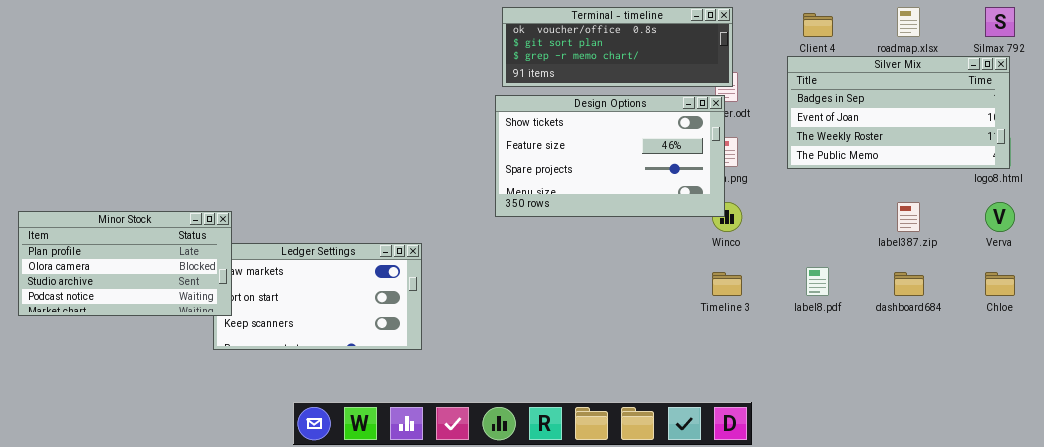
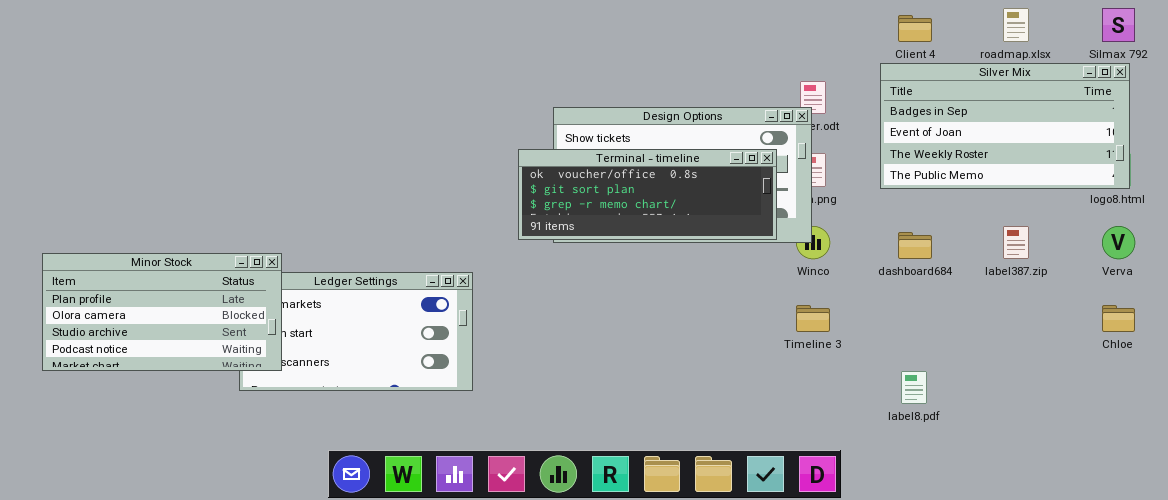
Terminal - timeline: [502,7,733,87] -> [518,149,777,240], moved
Minor Stock: [18,211,232,316] -> [42,253,282,371], moved
label8.pdf: [806,267,829,296] -> [901,371,927,404], moved
dashboard684: [894,272,924,296] -> [898,232,932,259], moved

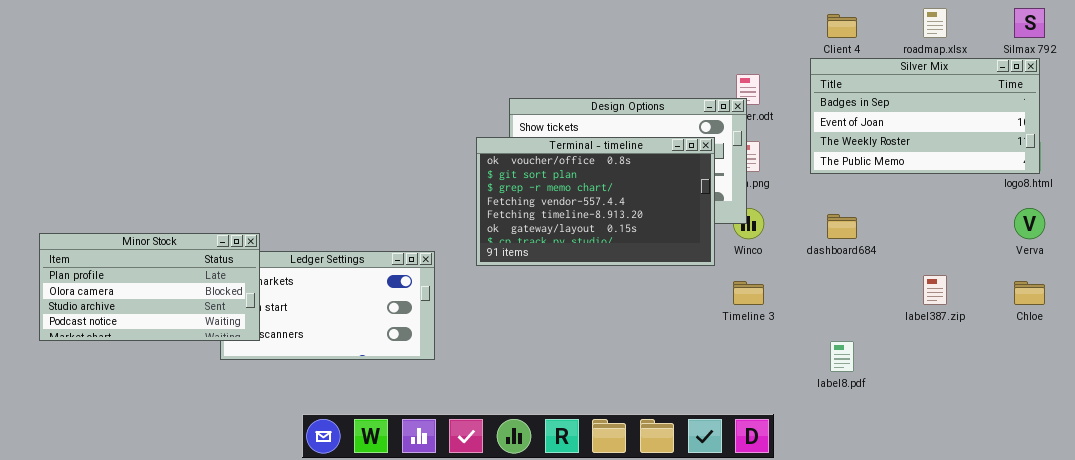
Terminal - timeline: [518,149,777,240] -> [476,137,715,266], resized
label387.zip: [1003,226,1029,259] -> [923,275,947,305], moved

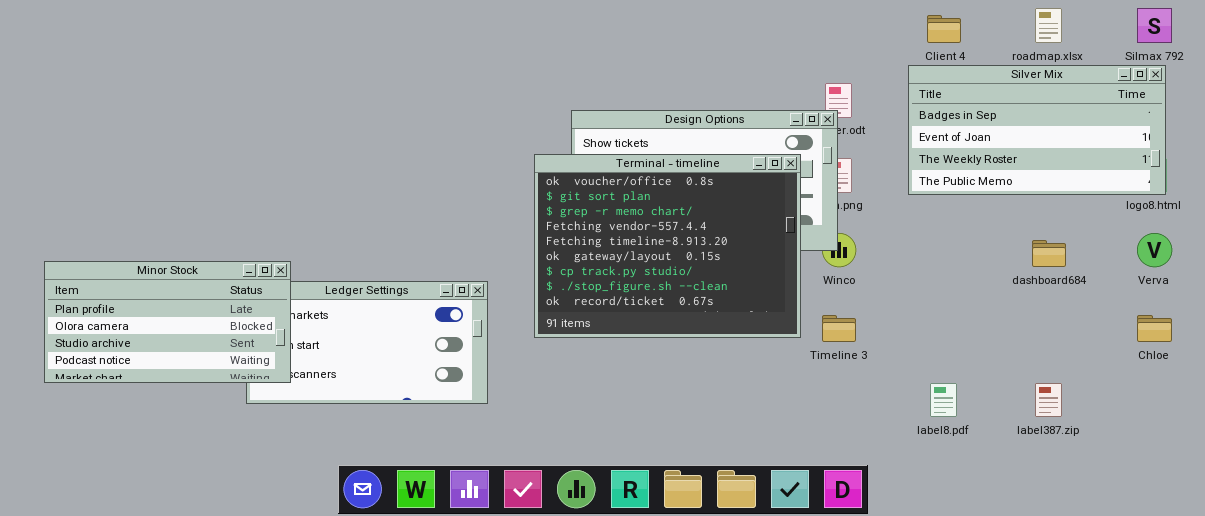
Terminal - timeline: [476,137,715,266] -> [534,154,801,338], resized
dashboard684: [827,214,857,239] -> [1032,240,1066,267], moved
label387.zip: [923,275,947,305] -> [1035,383,1062,417], moved

